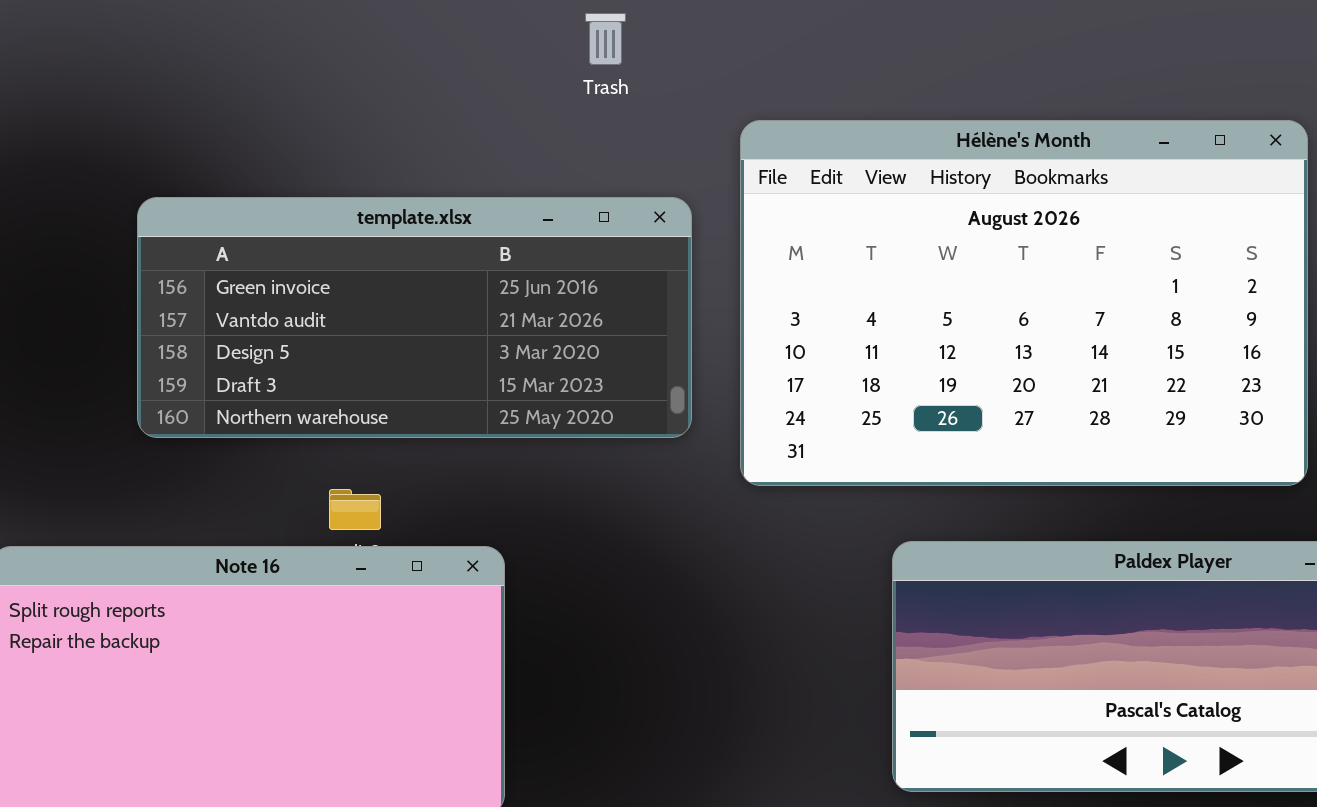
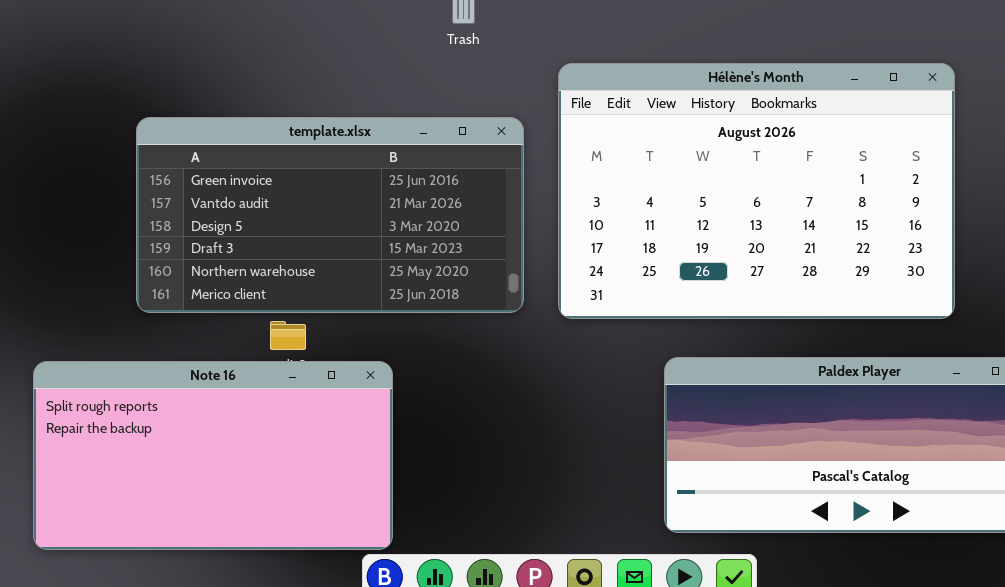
template.xlsx: [137,197,692,438] -> [136,117,524,313], resized

